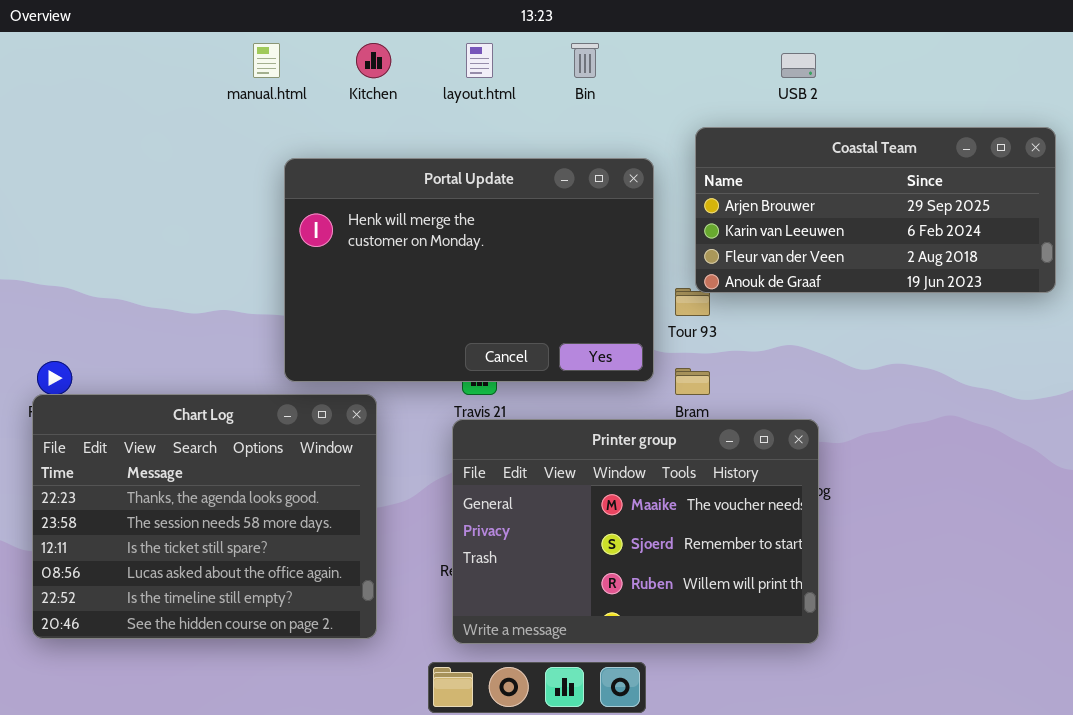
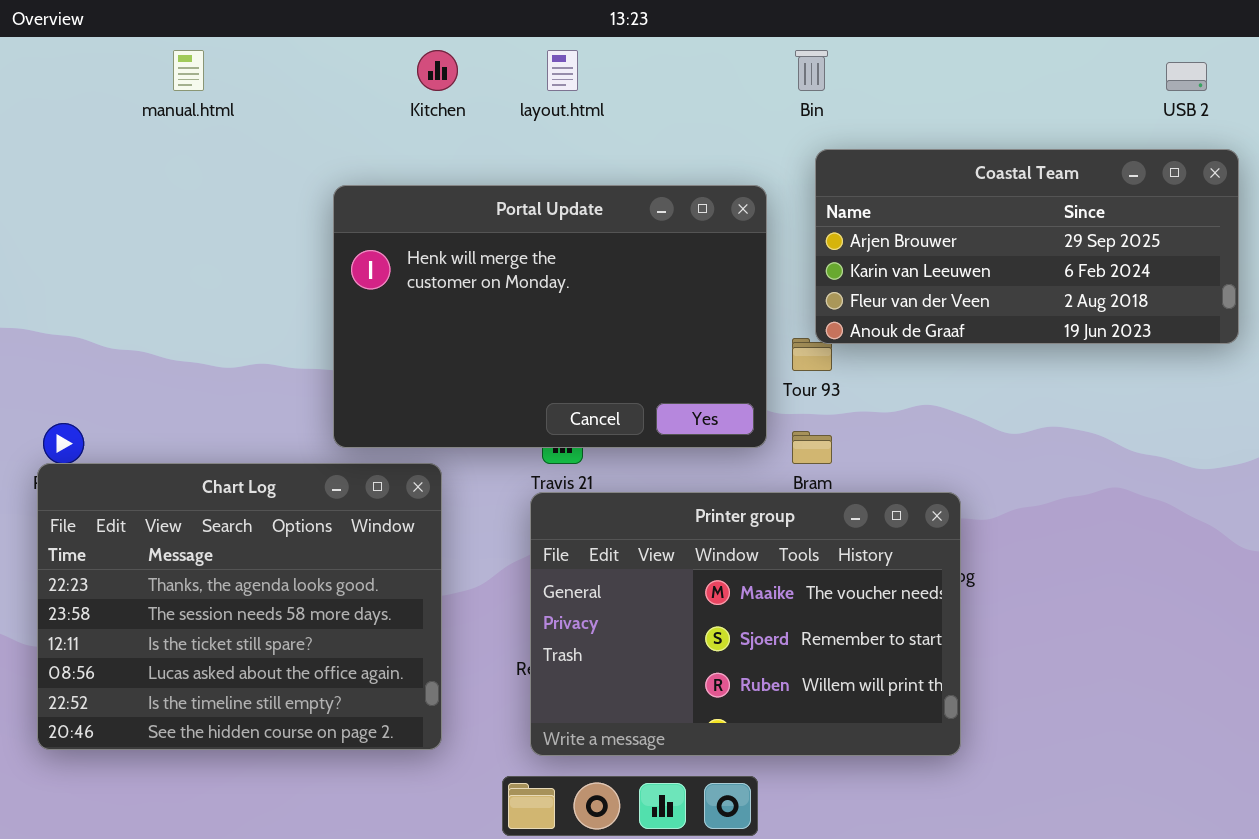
manual.html: [253,43,280,78] -> [173,50,204,91], moved
Bin: [571,43,599,78] -> [795,50,828,91], moved
USB 2: [781,53,816,78] -> [1166,62,1207,91], moved

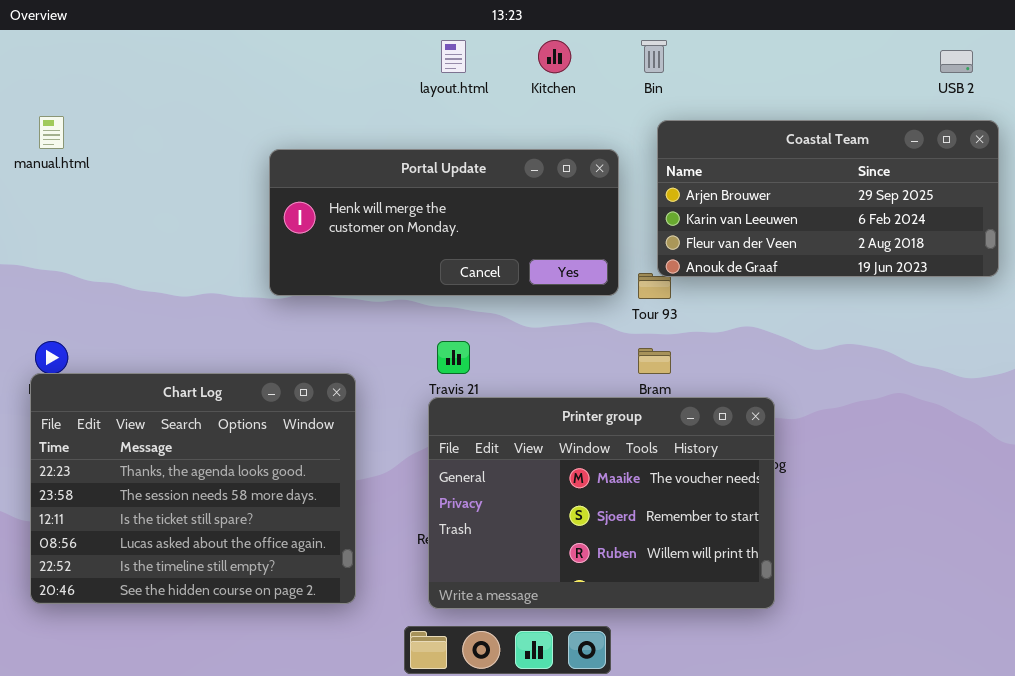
manual.html: [173,50,204,91] -> [39,116,64,149], moved
Kitchen: [417,50,458,91] -> [538,40,571,73], moved
Portal Update: [333,185,767,448] -> [269,149,619,296], resized

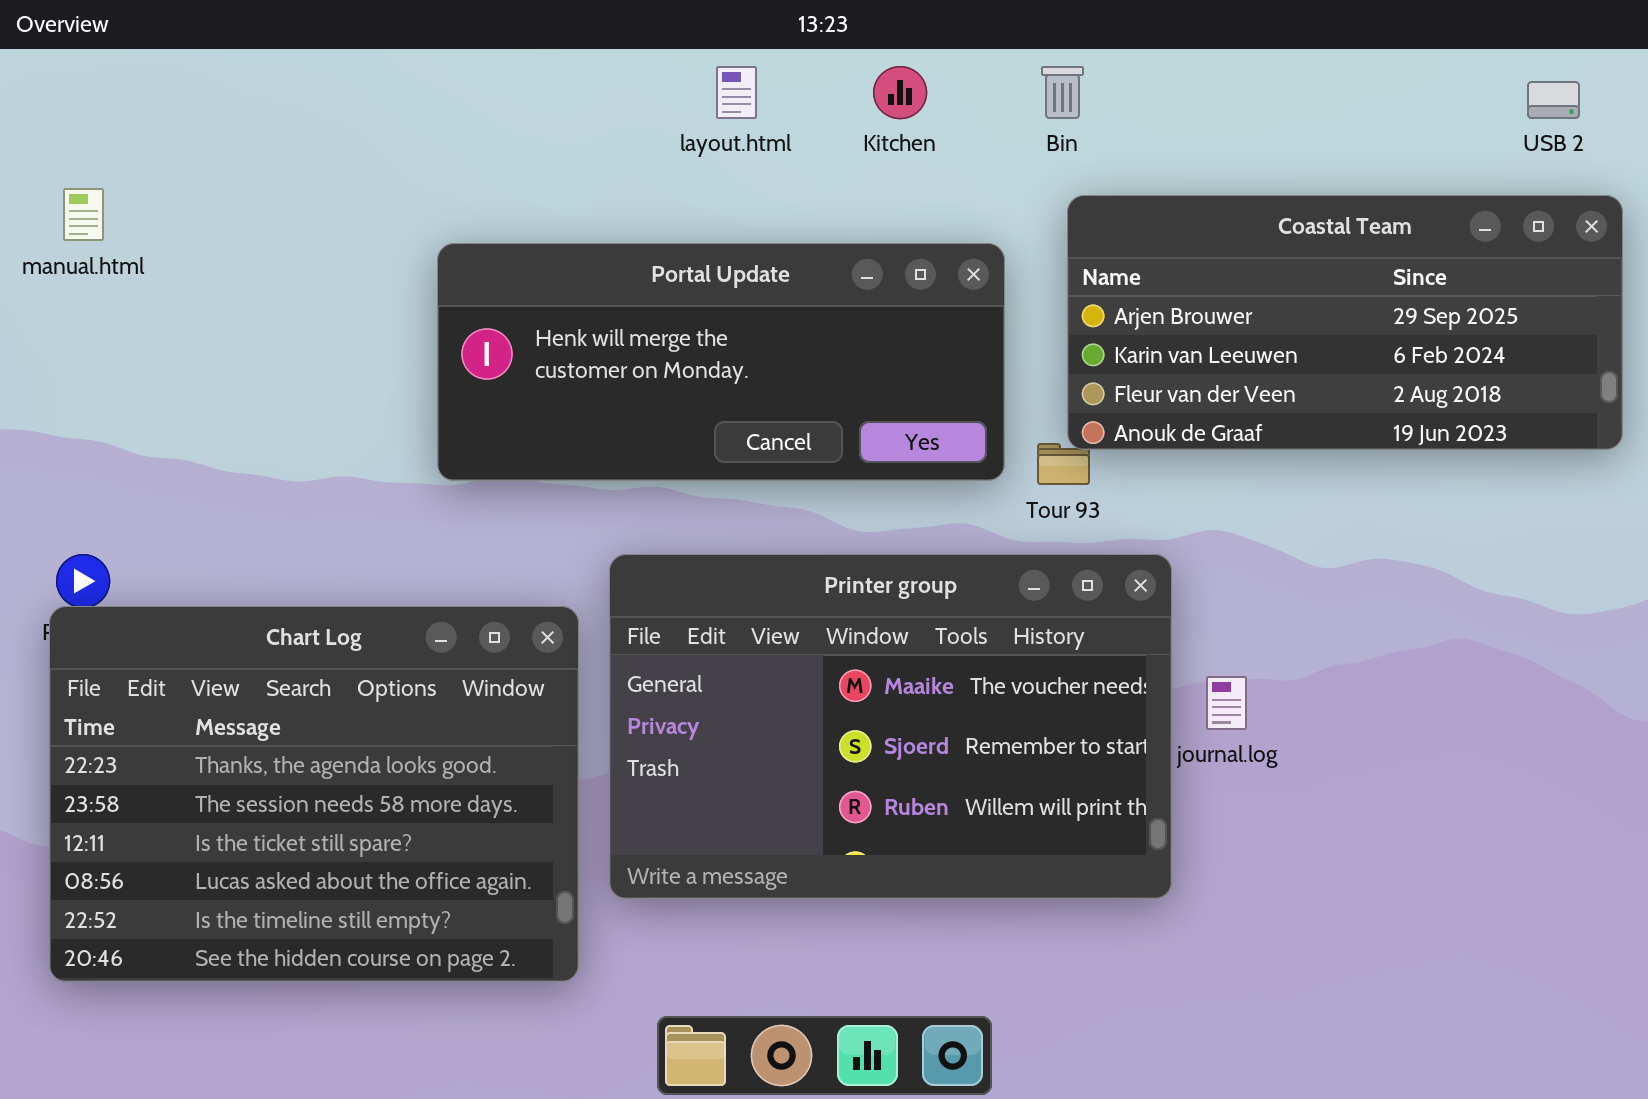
Printer group: [428,397,775,609] -> [609,554,1172,899], moved

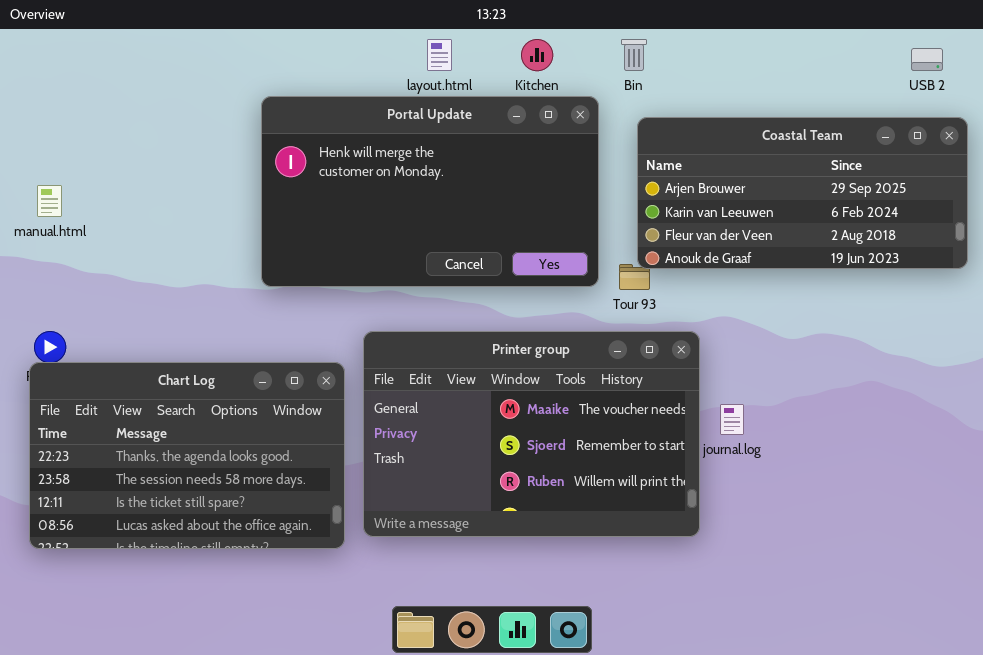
manual.html: [63,188,104,241] -> [37,185,62,217], moved
Portal Update: [437,243,1005,481] -> [261,96,599,287], resized
Chart Log: [49,606,579,982] -> [29,362,345,549], resized

